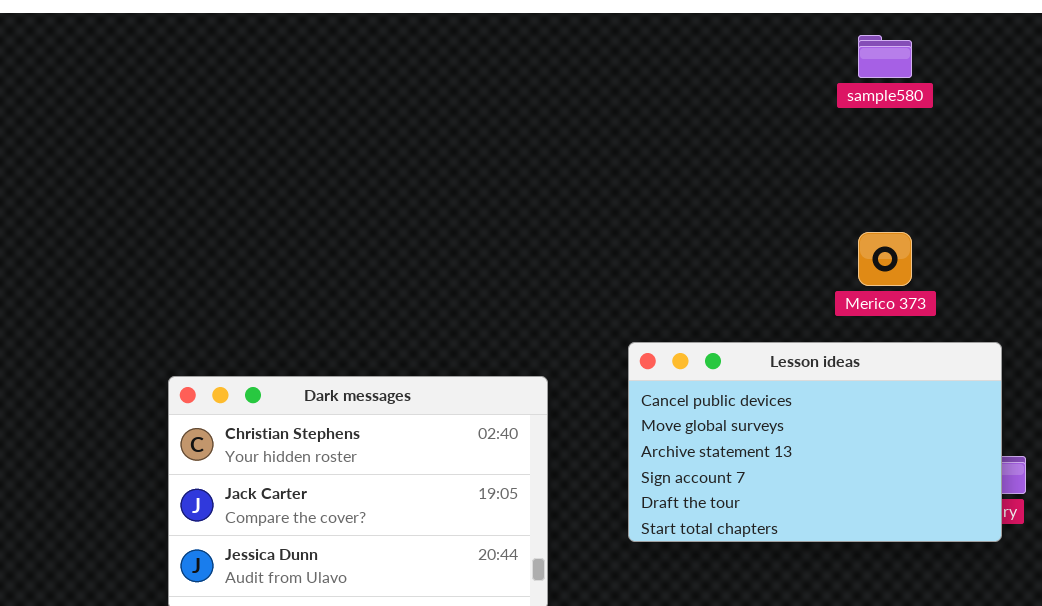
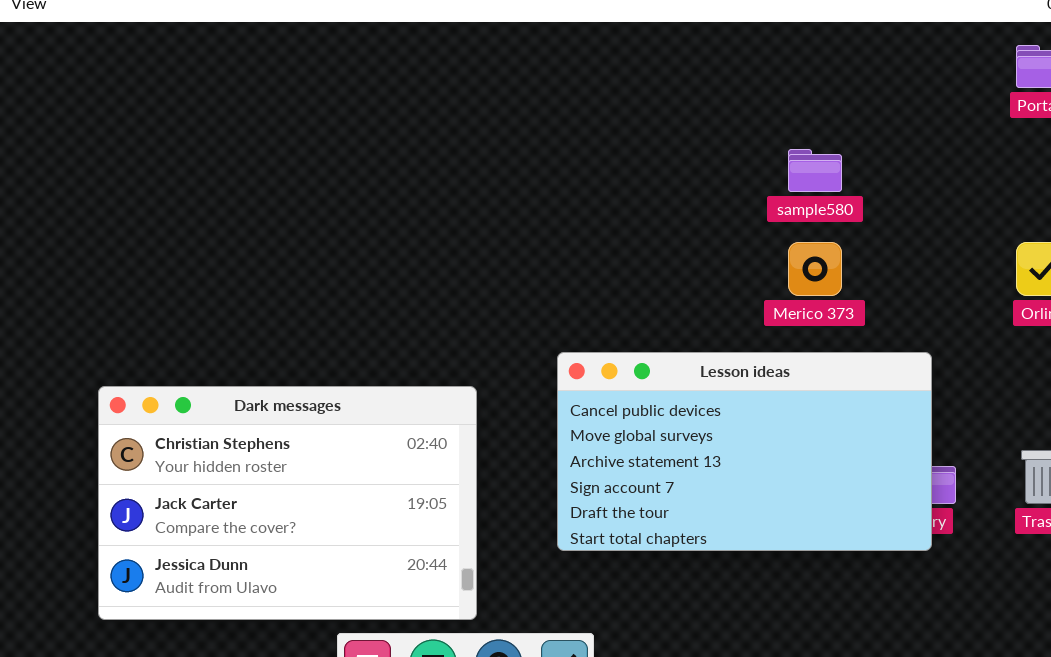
sample580: [858,35,912,78] -> [788,149,842,192], moved

